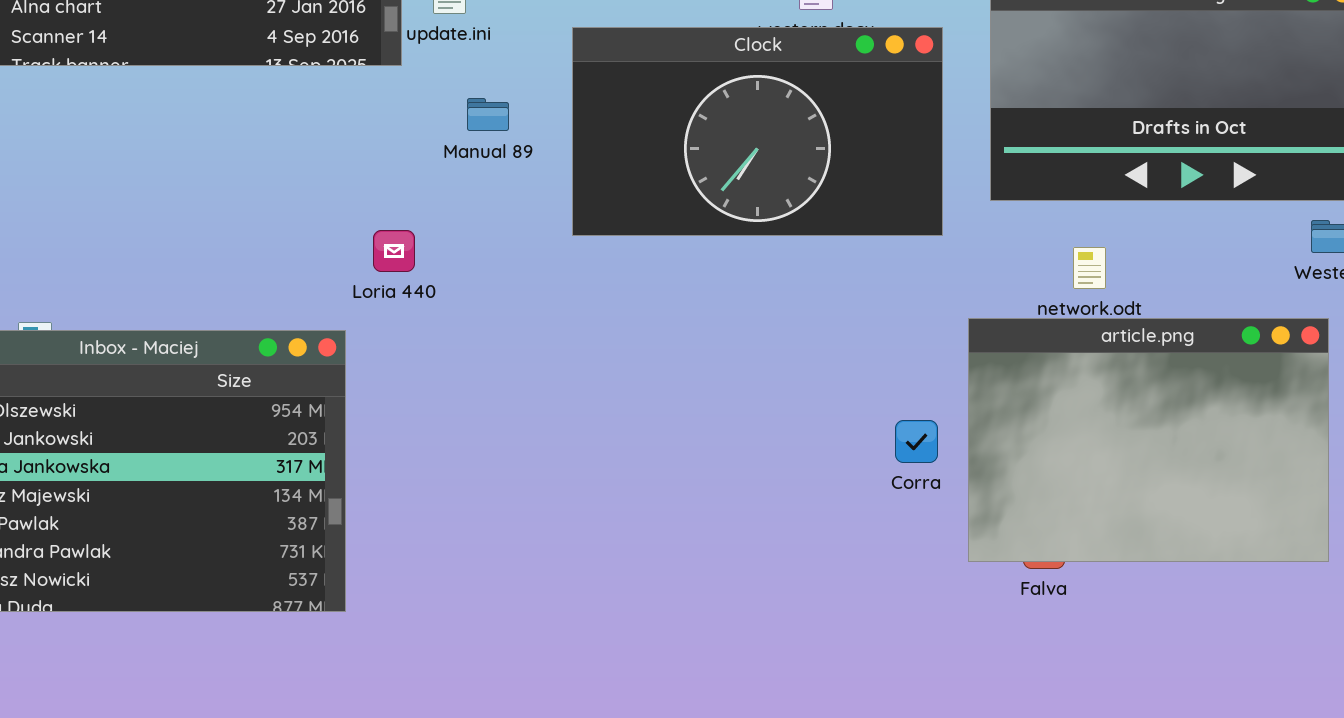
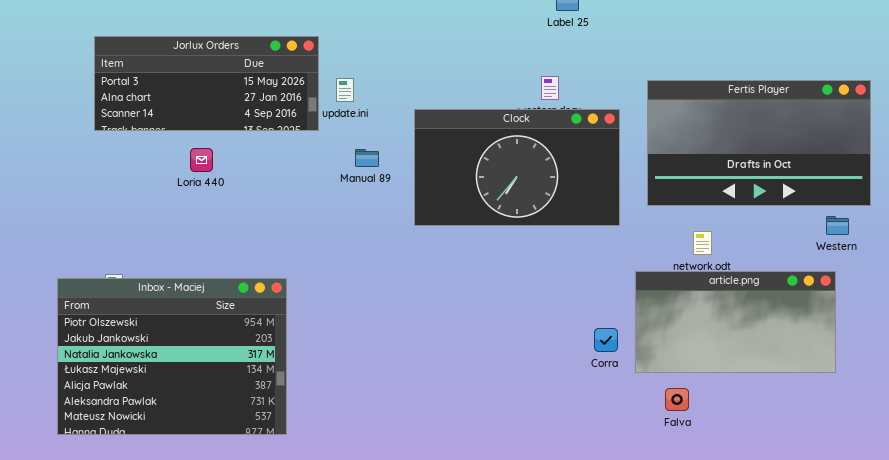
Loria 440: [373,230,415,272] -> [190,148,213,172], moved
article.png: [968,318,1329,562] -> [635,271,836,373], resized

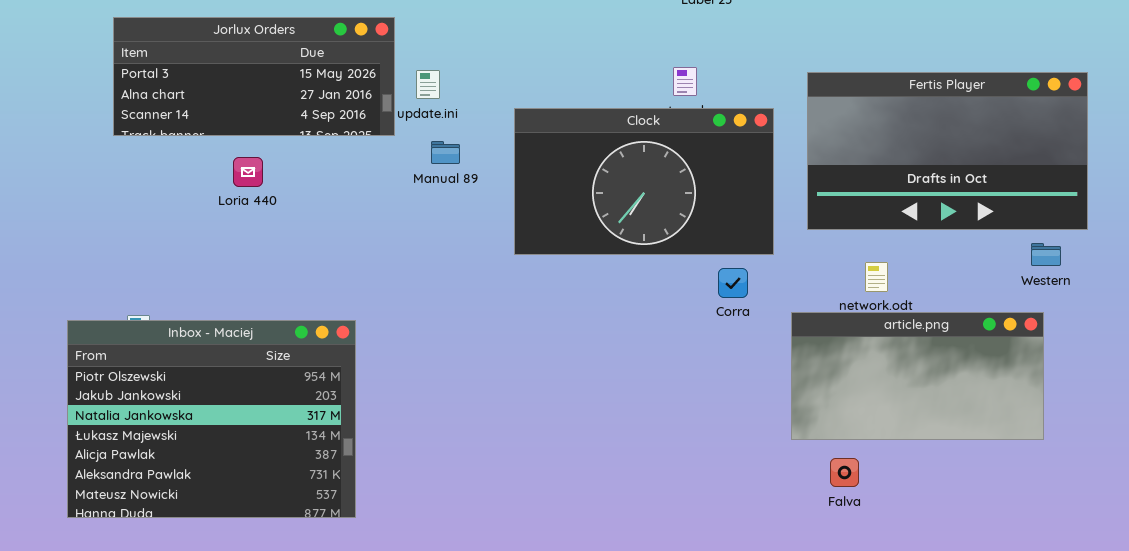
Manual 89: [355,149,379,167] -> [431,141,460,164], moved
Corra: [594,328,618,352] -> [718,268,748,298], moved

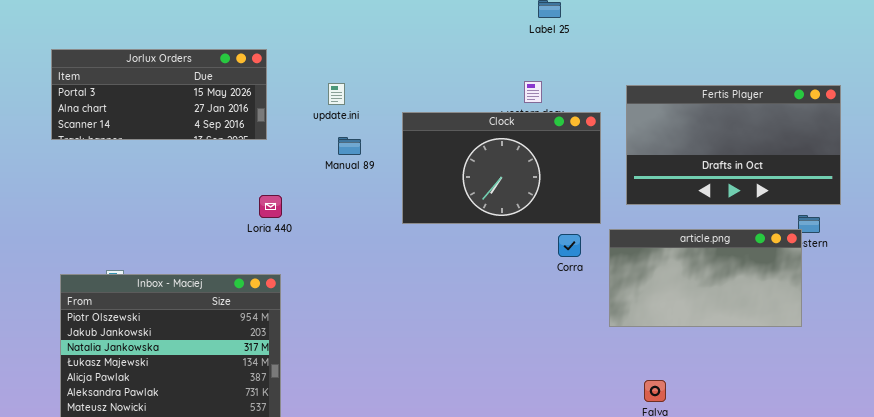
Jorlux Orders: [113,17,395,136] -> [51,49,267,140], moved
Loria 440: [233,157,263,187] -> [259,195,282,218], moved
article.png: [791,312,1044,440] -> [609,229,802,327], moved

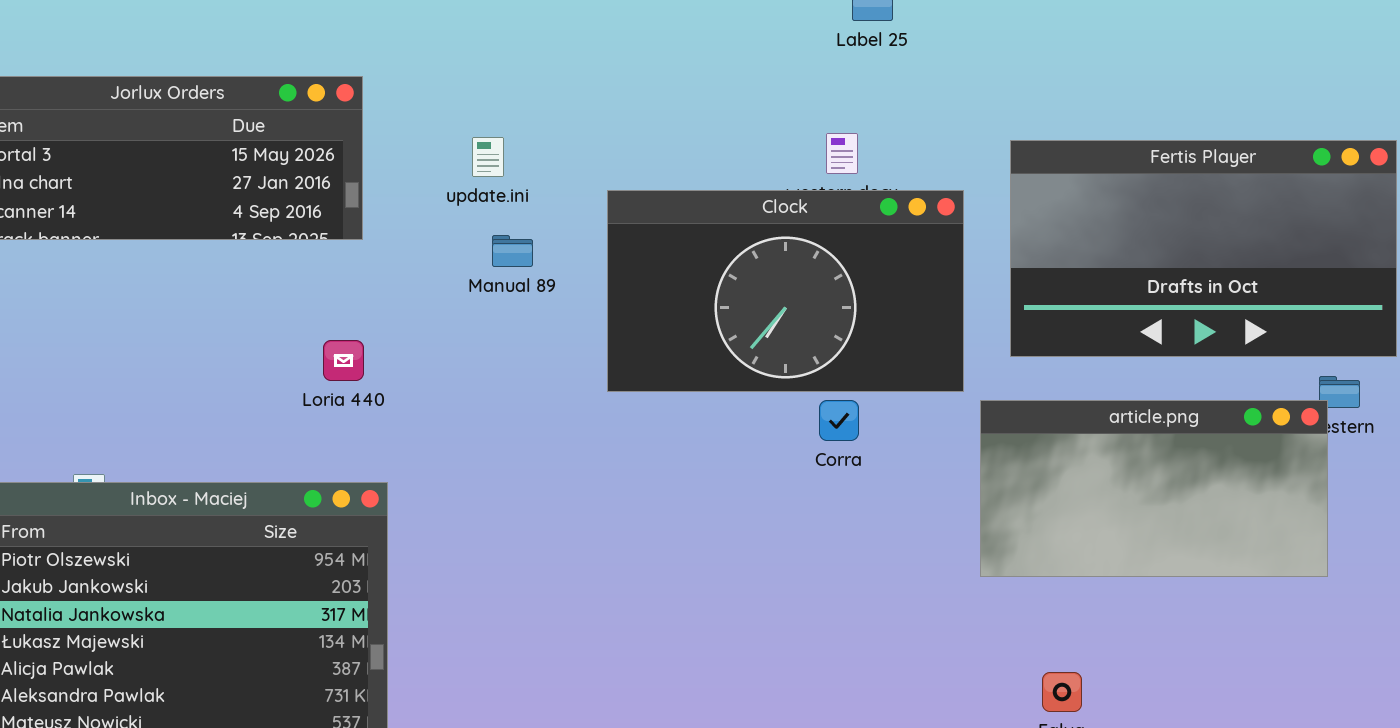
Loria 440: [259,195,282,218] -> [323,340,364,381], moved
Corra: [558,234,581,257] -> [819,400,859,441], moved

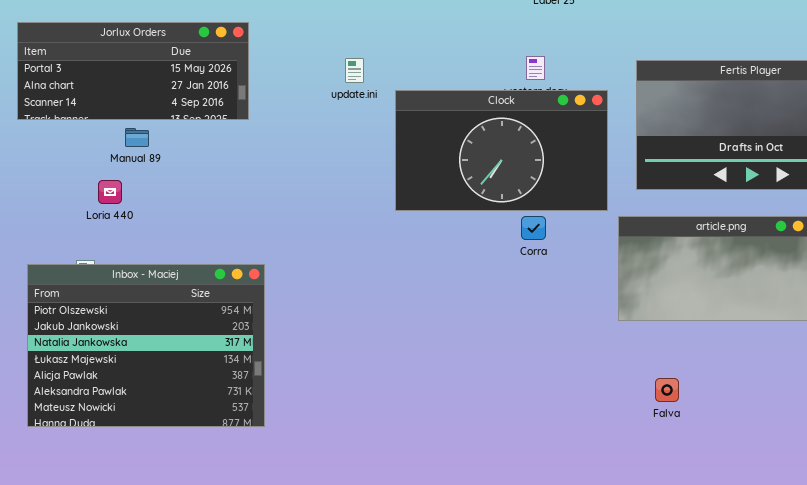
update.ini: [472,137,504,177] -> [345,58,364,83], moved
Manual 89: [492,235,533,267] -> [125,128,149,147], moved
Loria 440: [323,340,364,381] -> [98,180,122,204], moved

